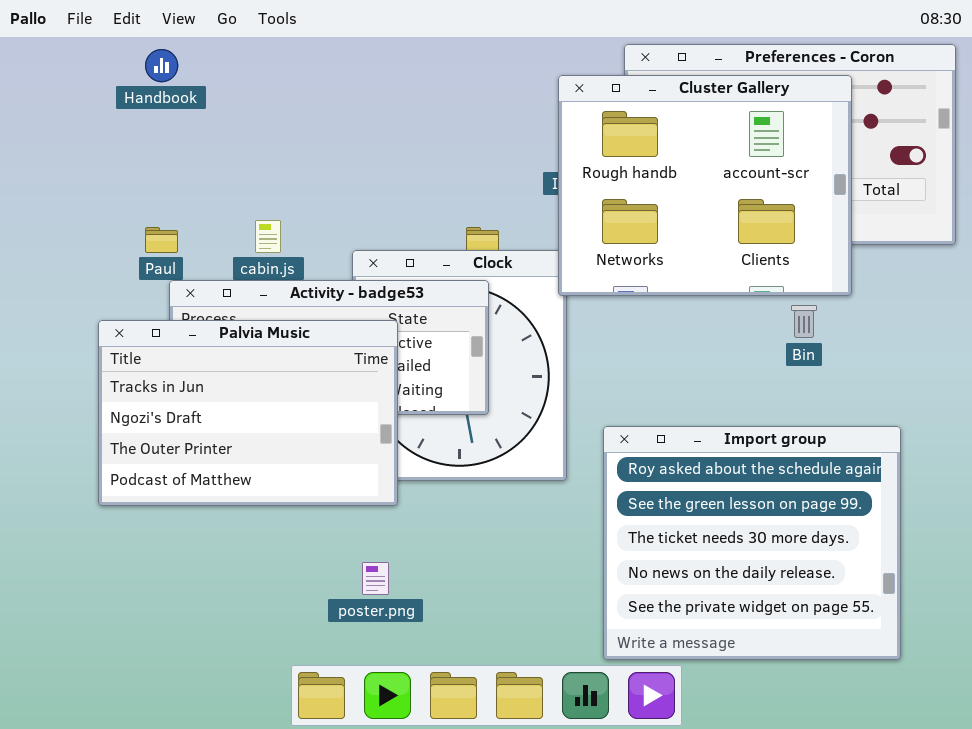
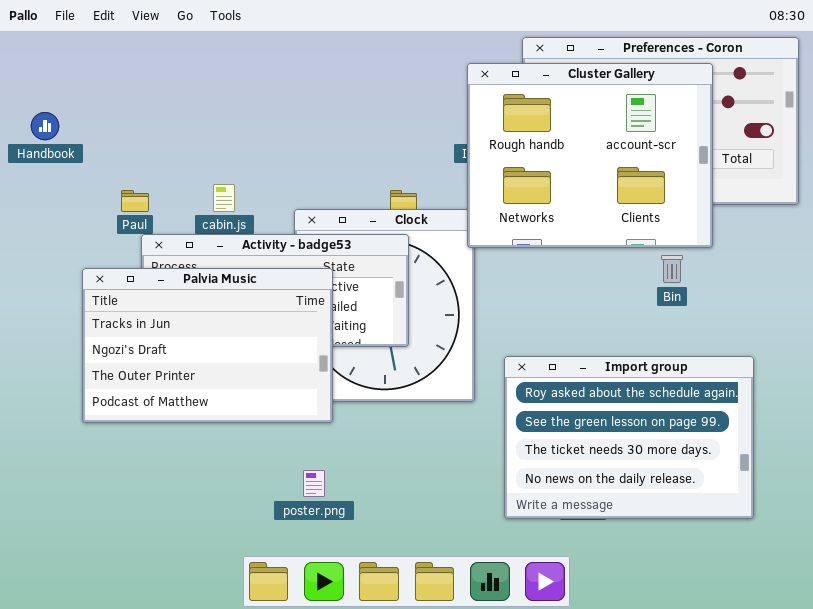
Handbook: [145,49,178,82] -> [31,112,59,140], moved
Import group: [603,426,901,660] -> [504,356,754,519], resized

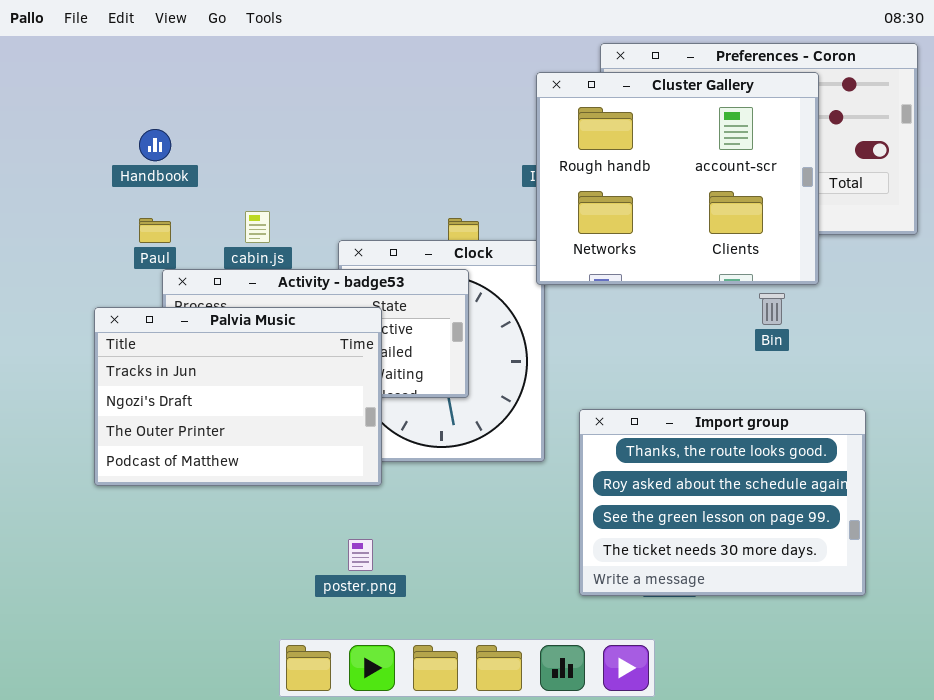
Handbook: [31,112,59,140] -> [139,129,171,161], moved
Import group: [504,356,754,519] -> [579,409,866,596], scrolled up 1 row

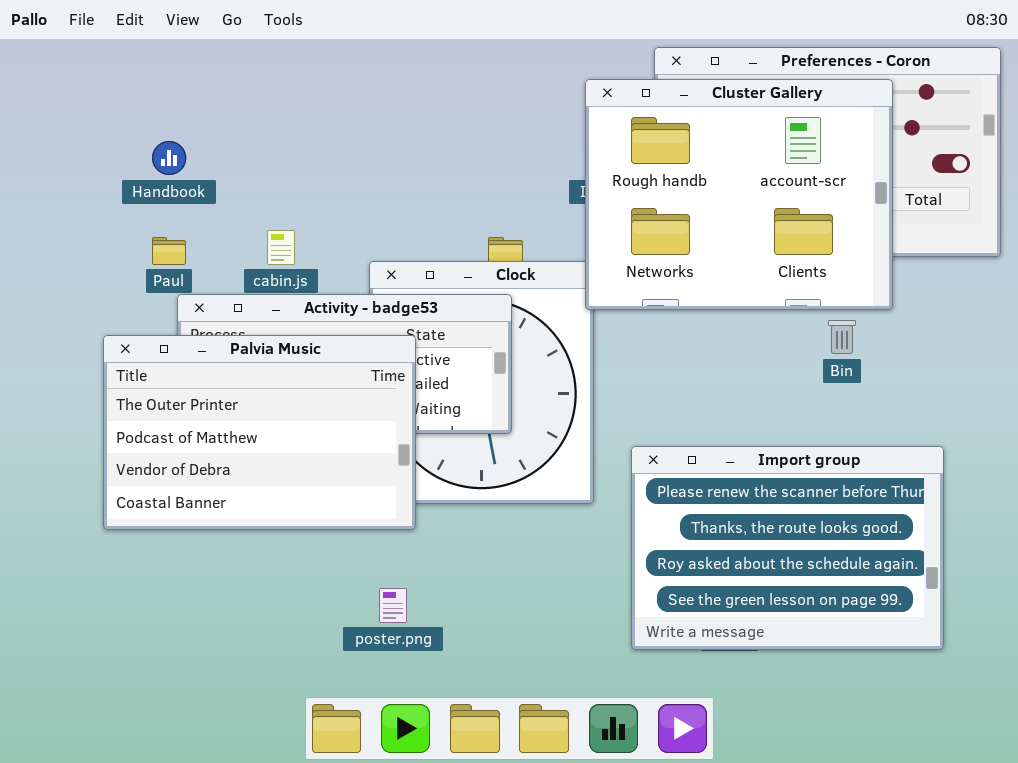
Palvia Music: [94,307,382,486] -> [103,335,416,530], scrolled down 2 rows
Import group: [579,409,866,596] -> [631,446,944,650], scrolled up 1 row

